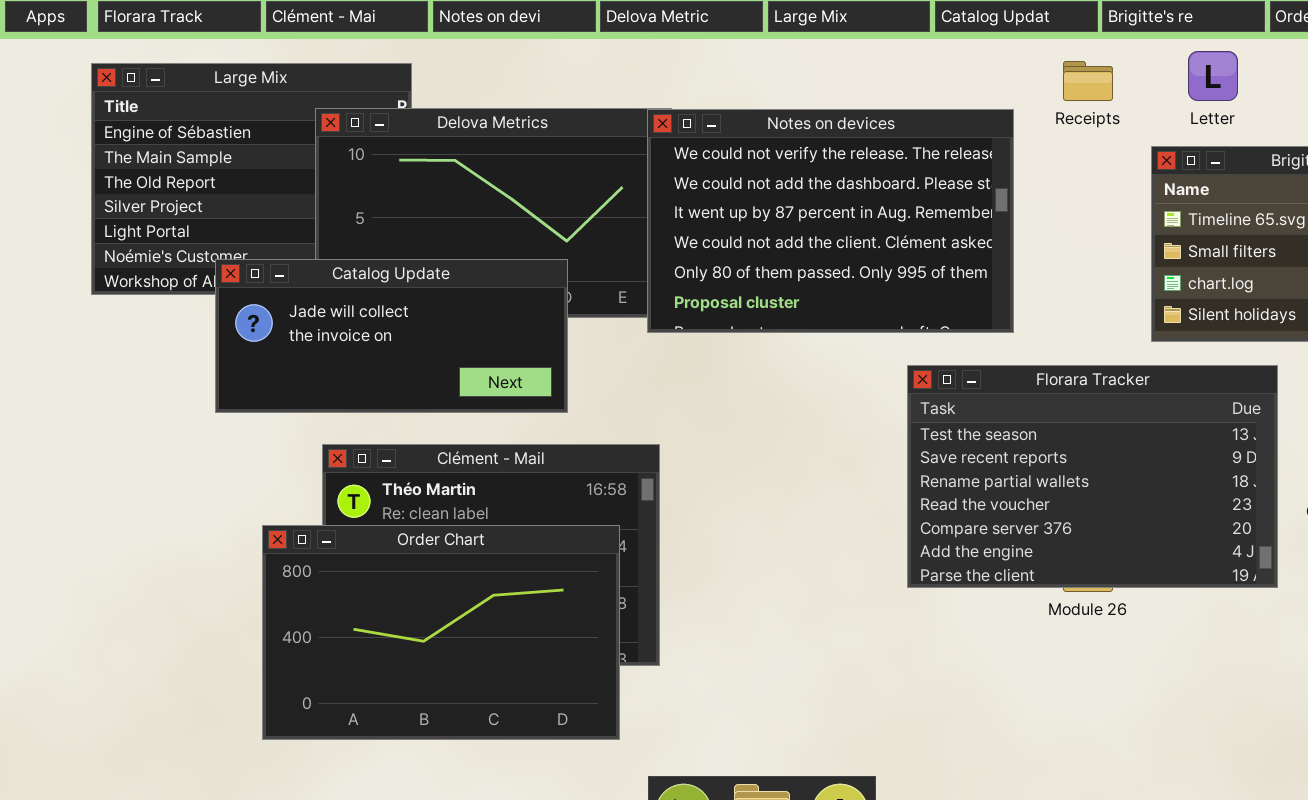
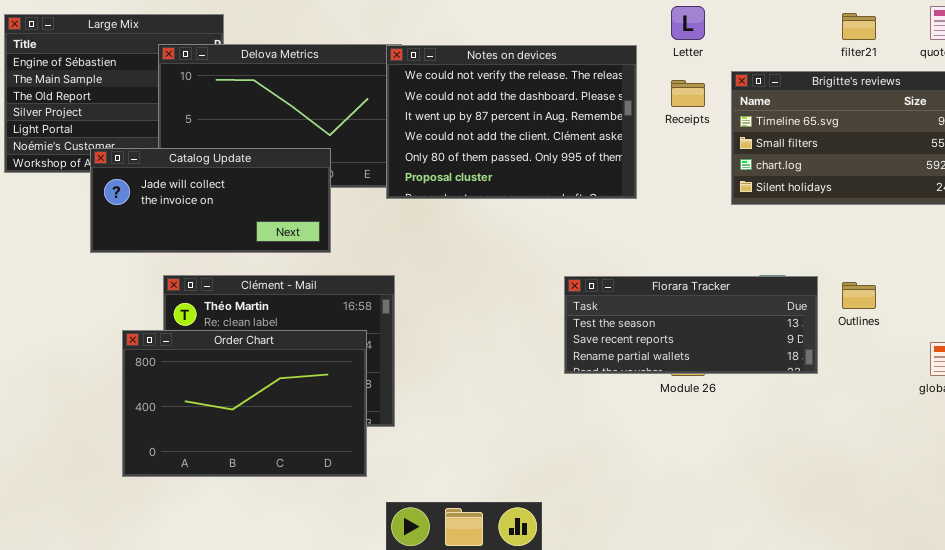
Letter: [1188,51,1238,101] -> [671,6,705,40], moved
Receipts: [1063,61,1113,101] -> [671,80,705,107], moved
Florara Tracker: [907,365,1278,588] -> [564,276,818,374], resized

